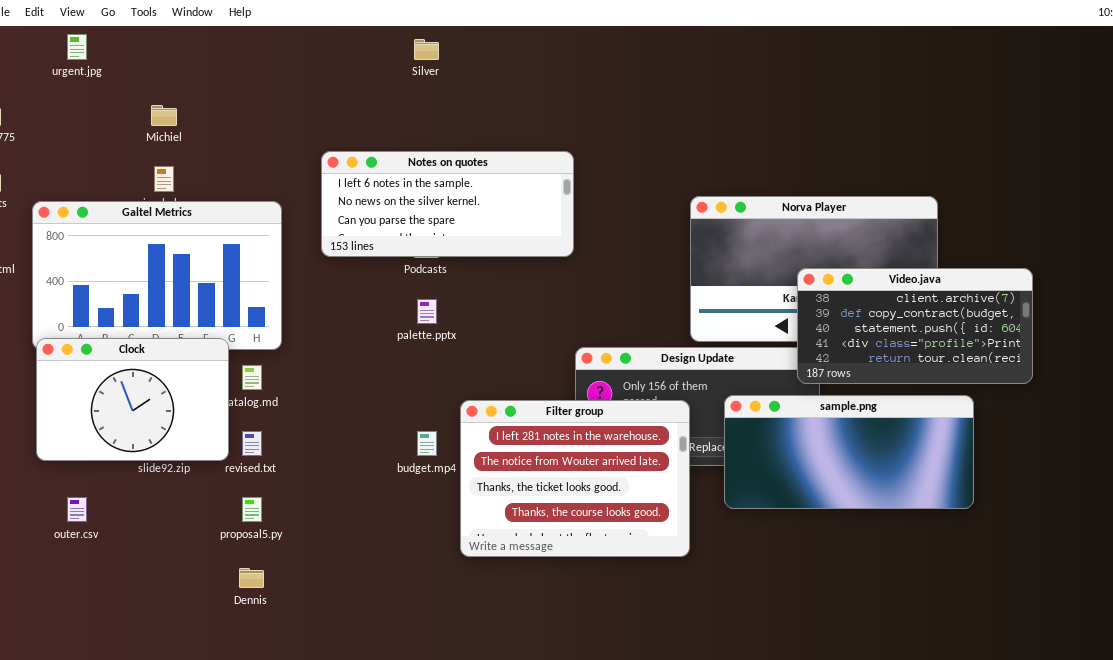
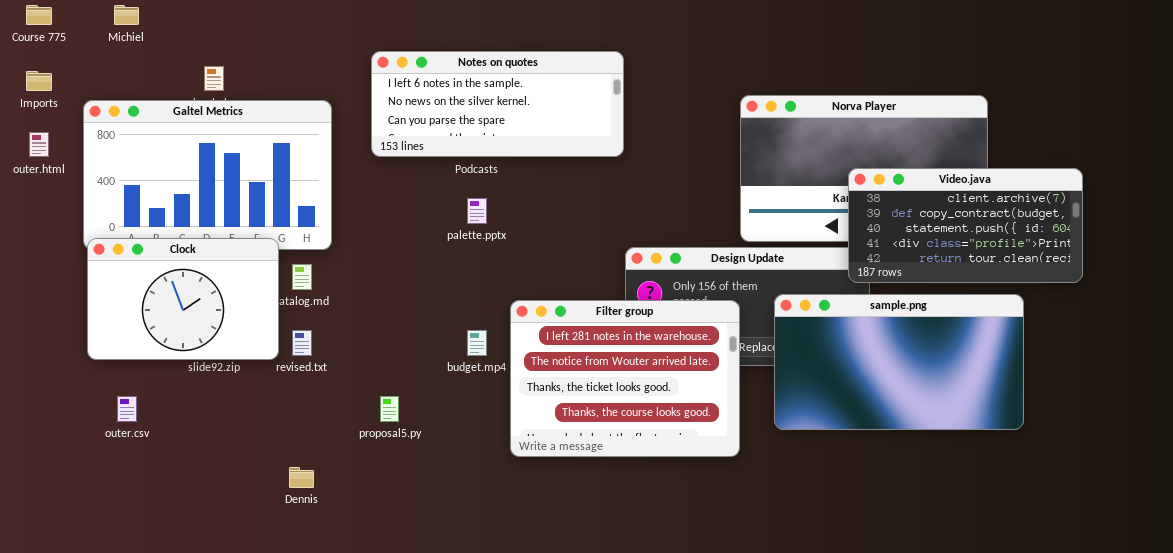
Michiel: [151,105,177,126] -> [114,5,139,25], moved
sample.png: [724,395,974,509] -> [774,294,1024,430], resized
proposal5.py: [242,497,262,522] -> [380,396,399,422], moved

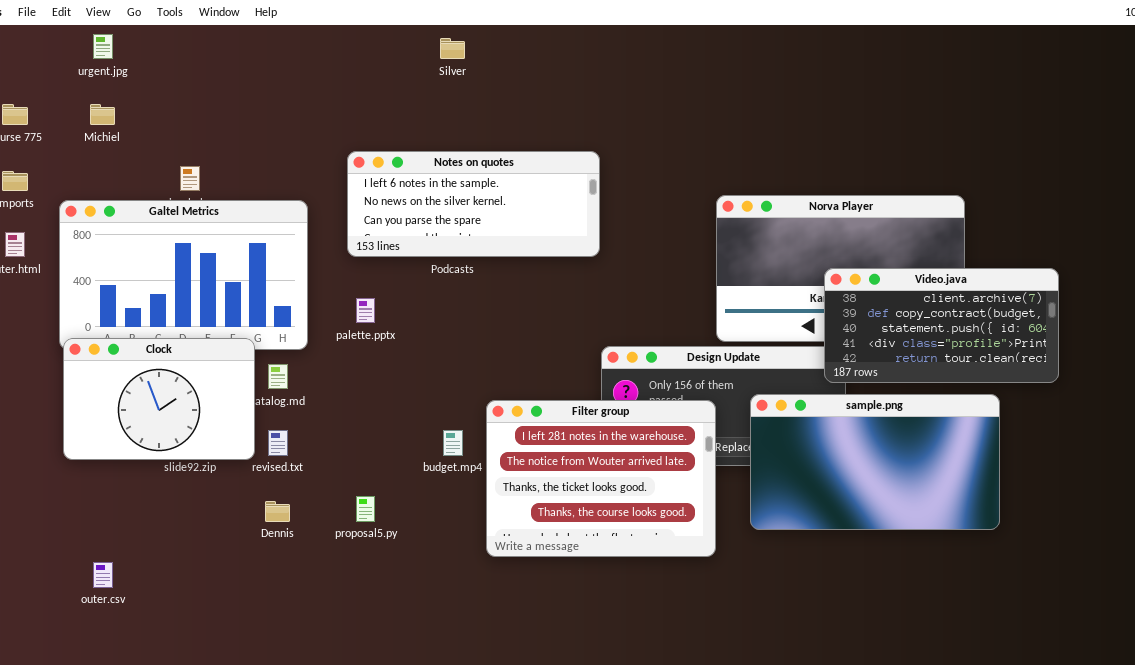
palette.pptx: [467,198,487,224] -> [356,298,375,323], moved
outer.csv: [117,396,137,422] -> [93,562,113,588], moved
Dennis: [289,467,314,488] -> [265,501,290,522], moved

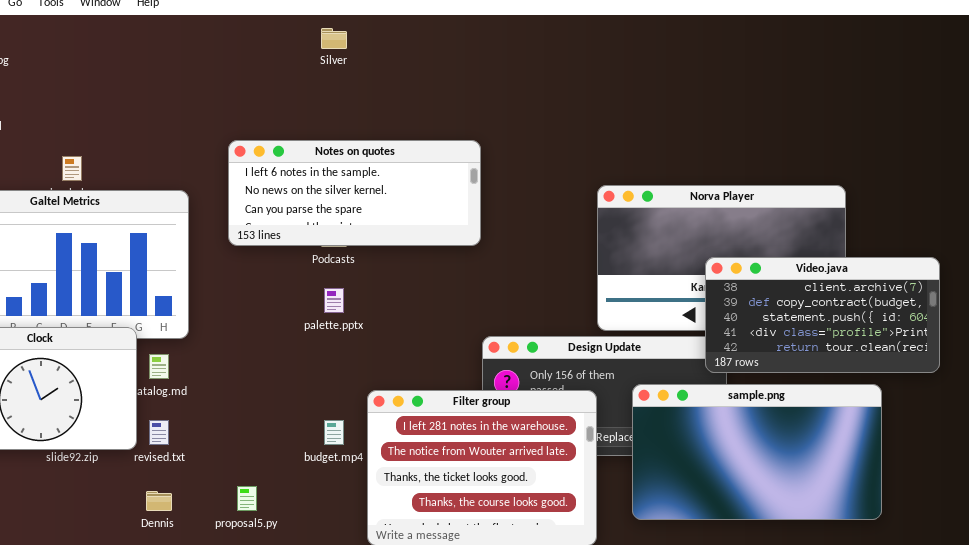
palette.pptx: [356,298,375,323] -> [324,288,344,313], moved

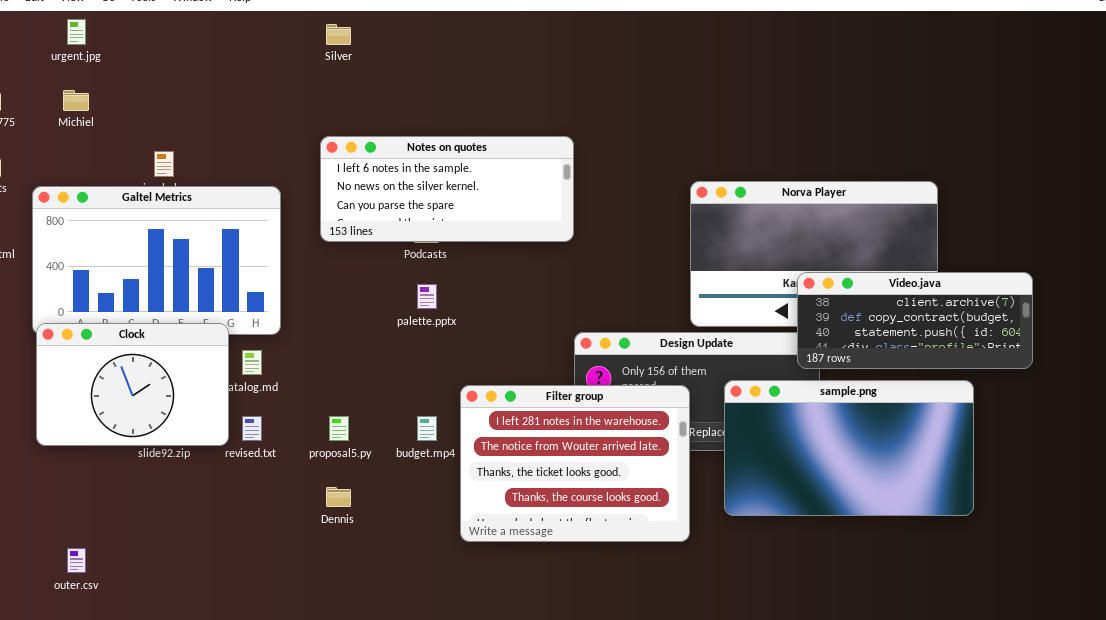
Silver: [321,28,347,49] -> [326,24,351,45], moved
Video.java: [705,257,940,373] -> [797,272,1033,369], resized
proposal5.py: [237,486,257,511] -> [329,416,349,441], moved
Dennis: [146,491,172,511] -> [326,487,351,507], moved

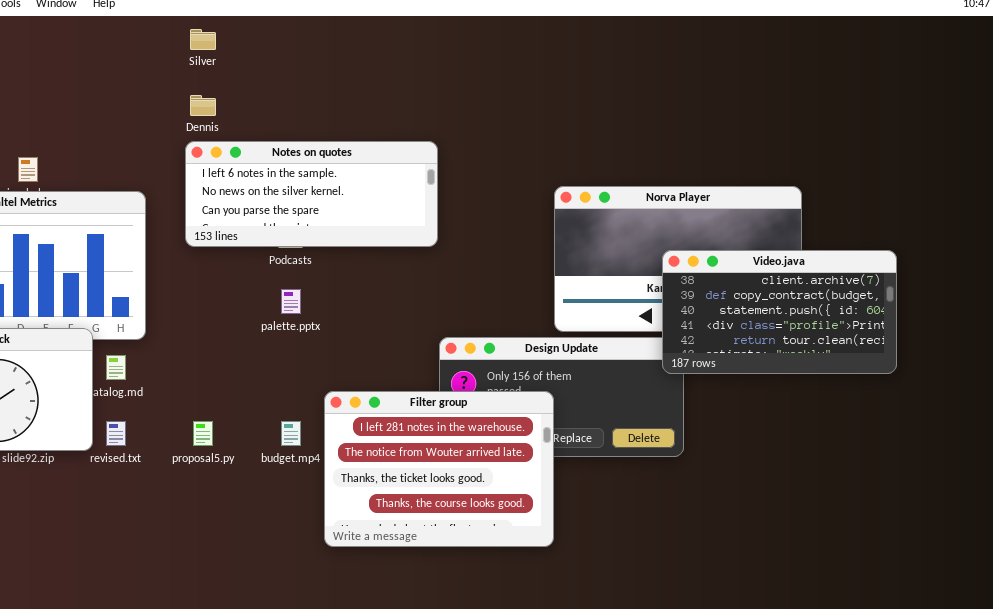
Video.java: [797,272,1033,369] -> [662,250,897,374], resized
sample.png: [724,380,974,516] -> none, closed
Dennis: [326,487,351,507] -> [190,95,216,116], moved

